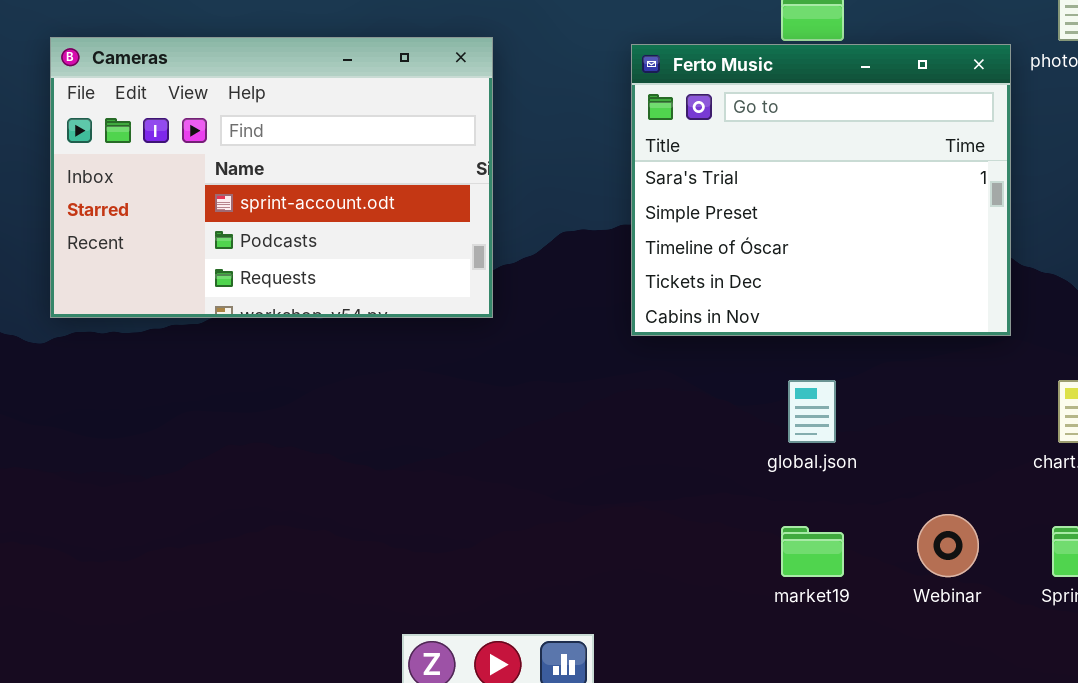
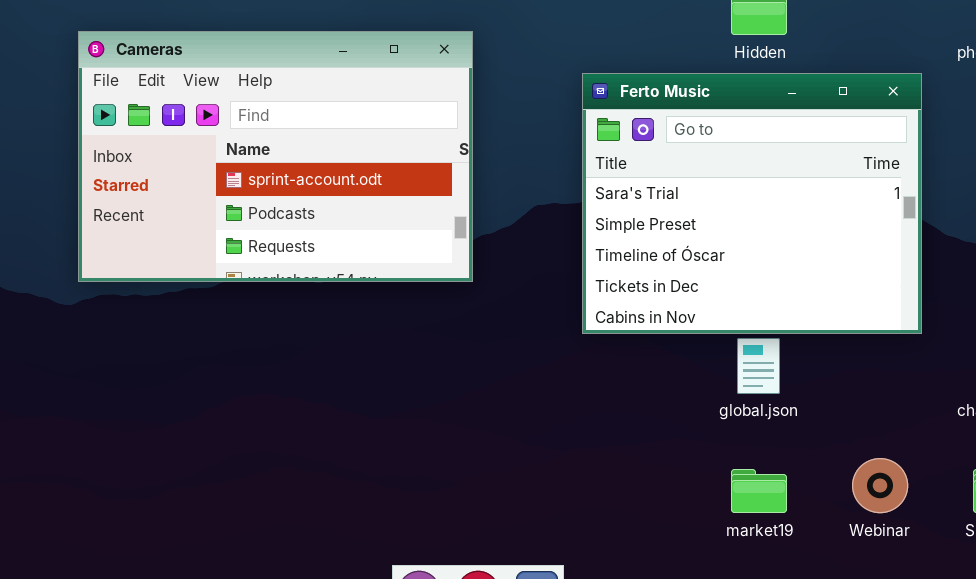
Ferto Music: [631,44,1011,336] -> [582,73,922,334], moved

